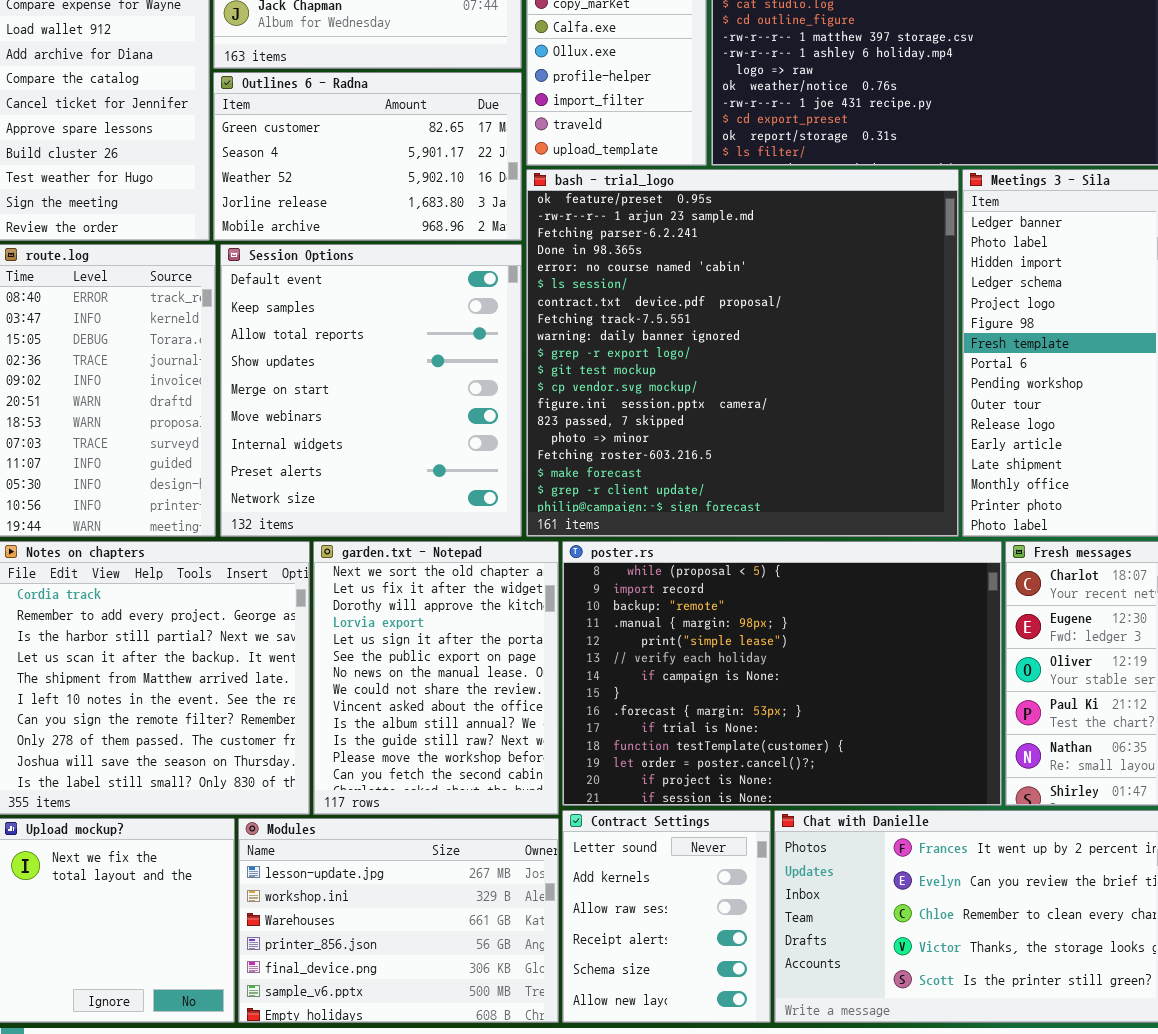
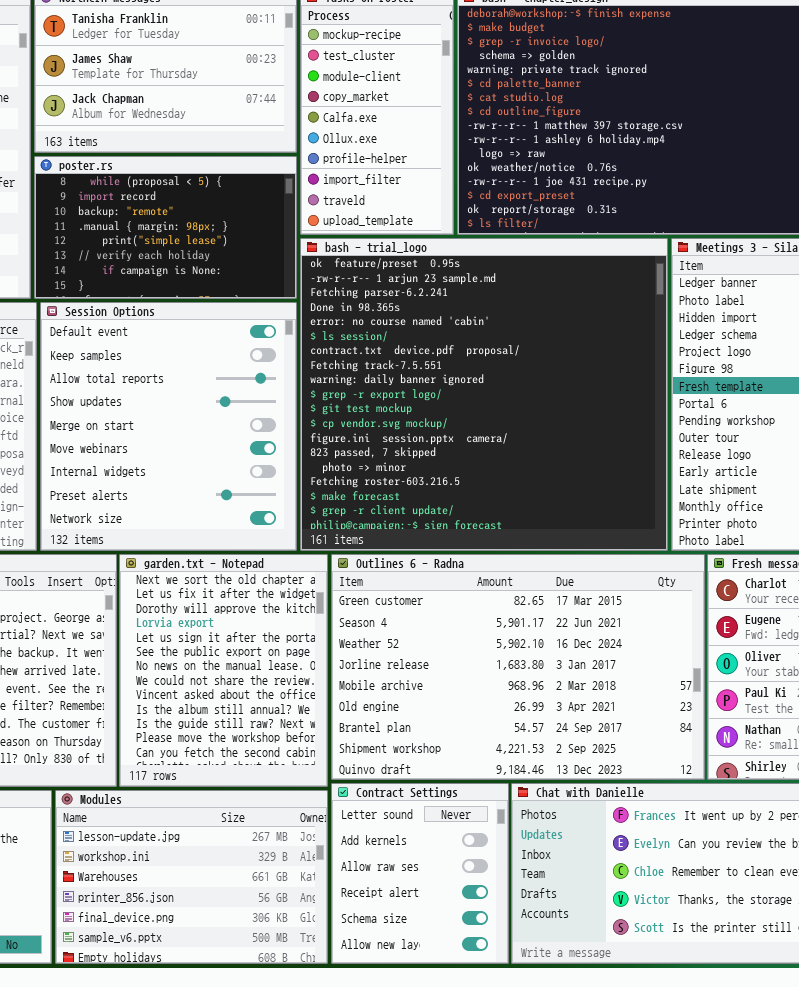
Outlines 6 - Radna: [213,72,522,241] -> [331,554,705,780], moved, resized
poster.rs: [562,541,1002,806] -> [34,156,297,299], moved, resized

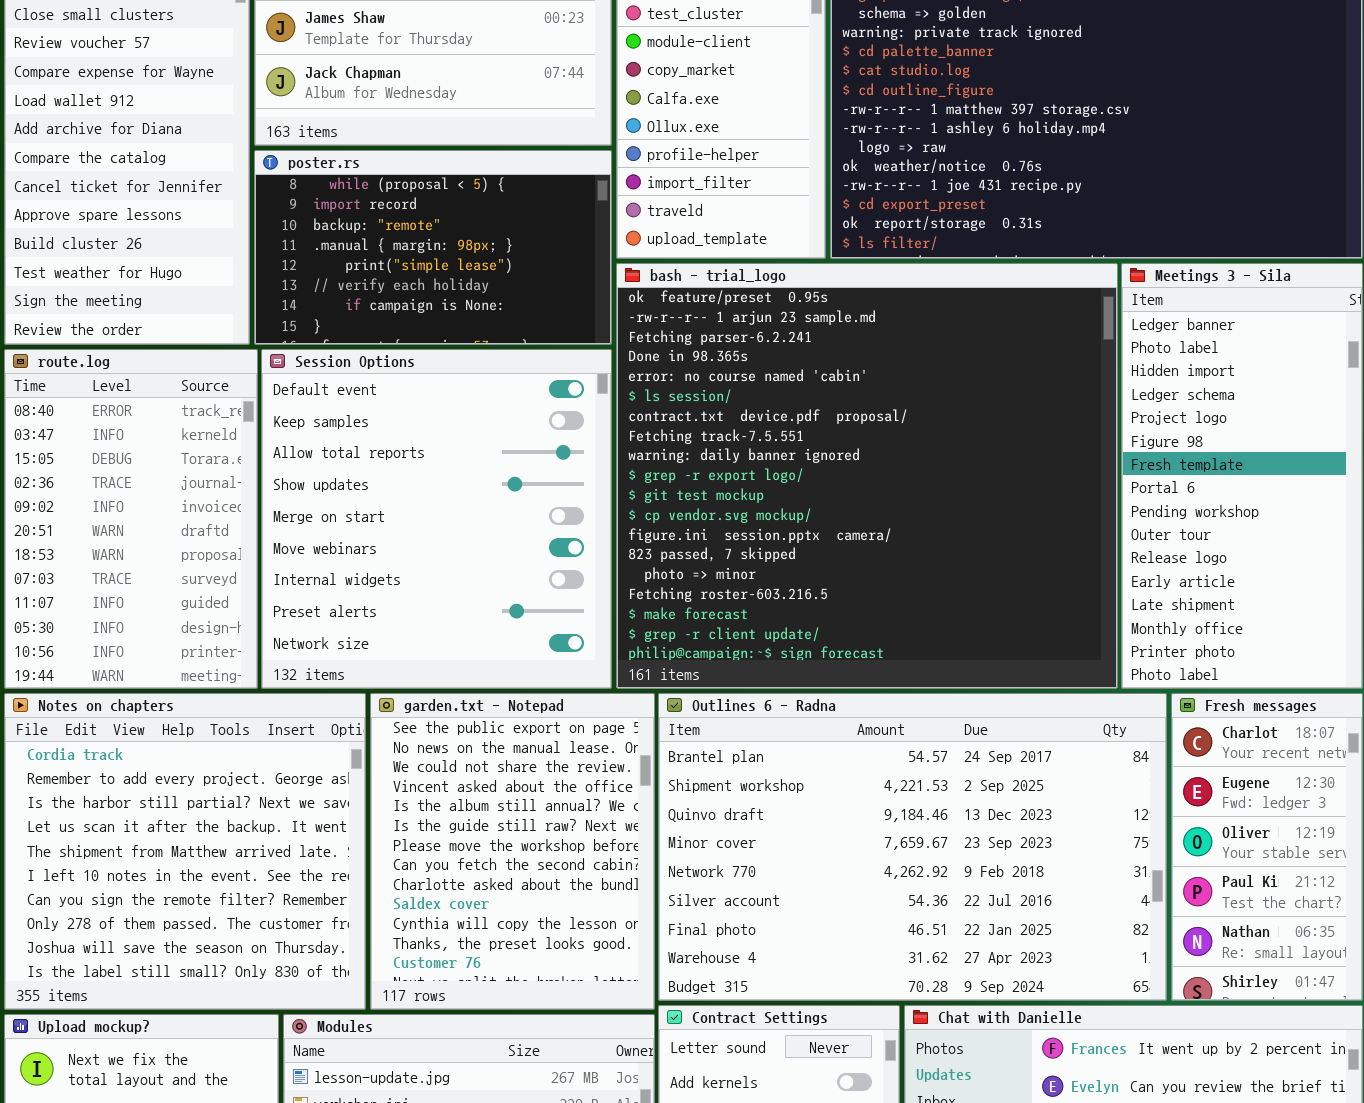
garden.txt - Notepad: [119,554,328,787] -> [370,693,655,1010], scrolled down 5 rows
Outlines 6 - Radna: [331,554,705,780] -> [658,693,1167,1001], scrolled down 6 rows

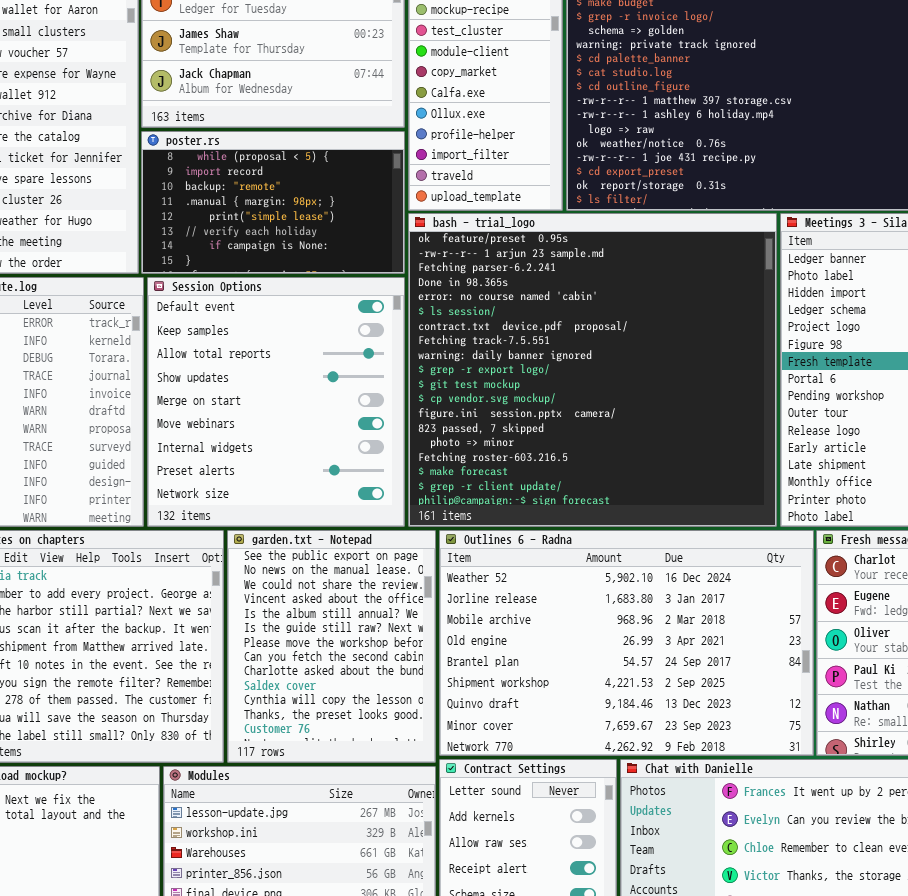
Outlines 6 - Radna: [658,693,1167,1001] -> [439,530,814,756], scrolled up 4 rows

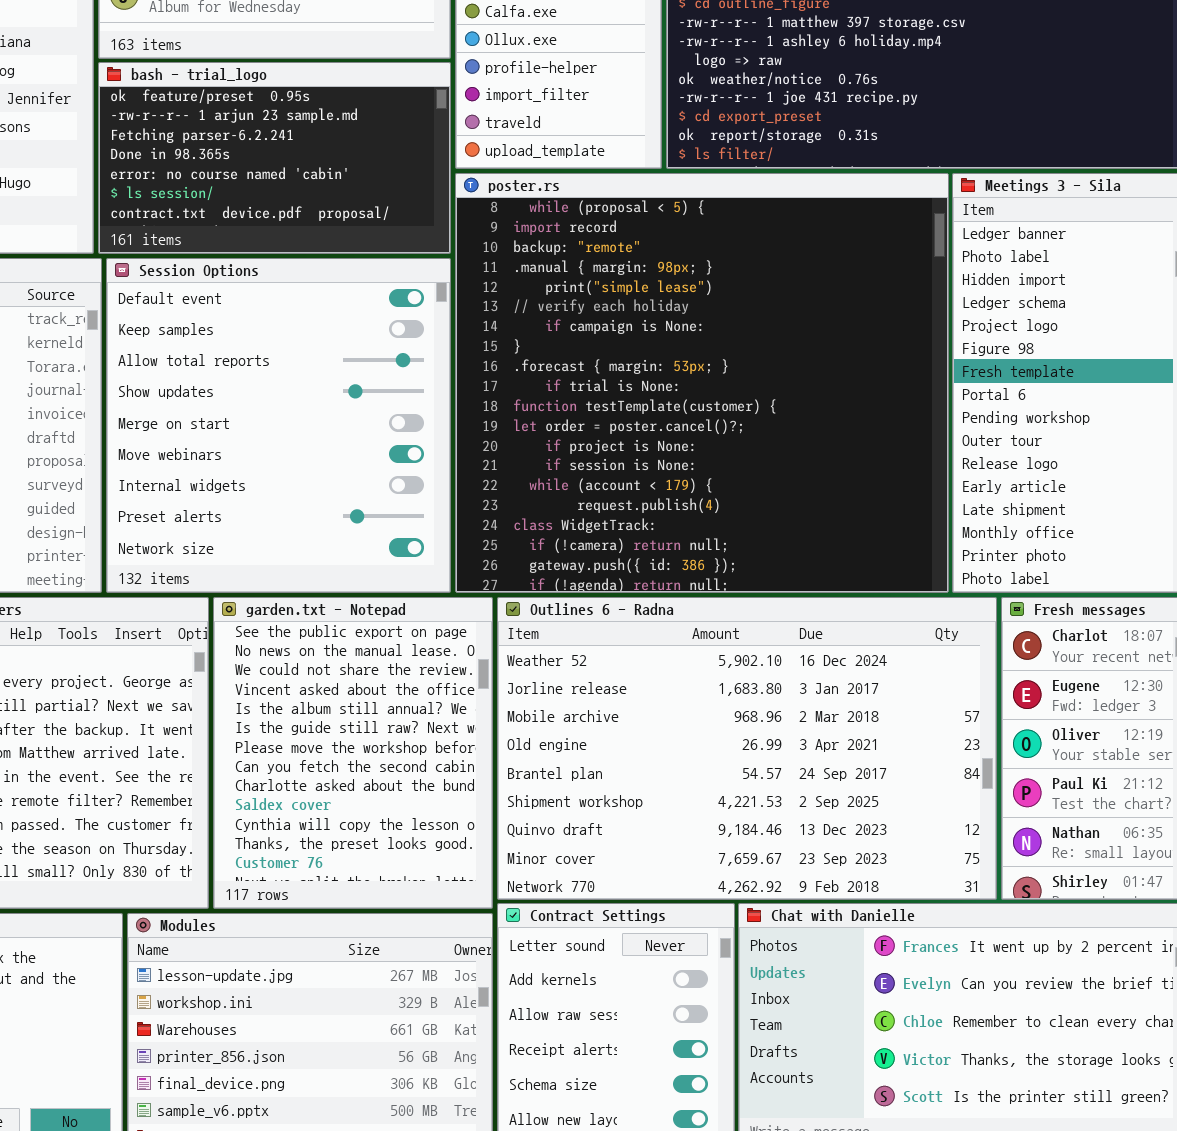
poster.rs: [141,131,405,274] -> [455,173,949,593], moved, resized
bash - trial_logo: [408,213,777,527] -> [98,62,451,254], moved, resized

